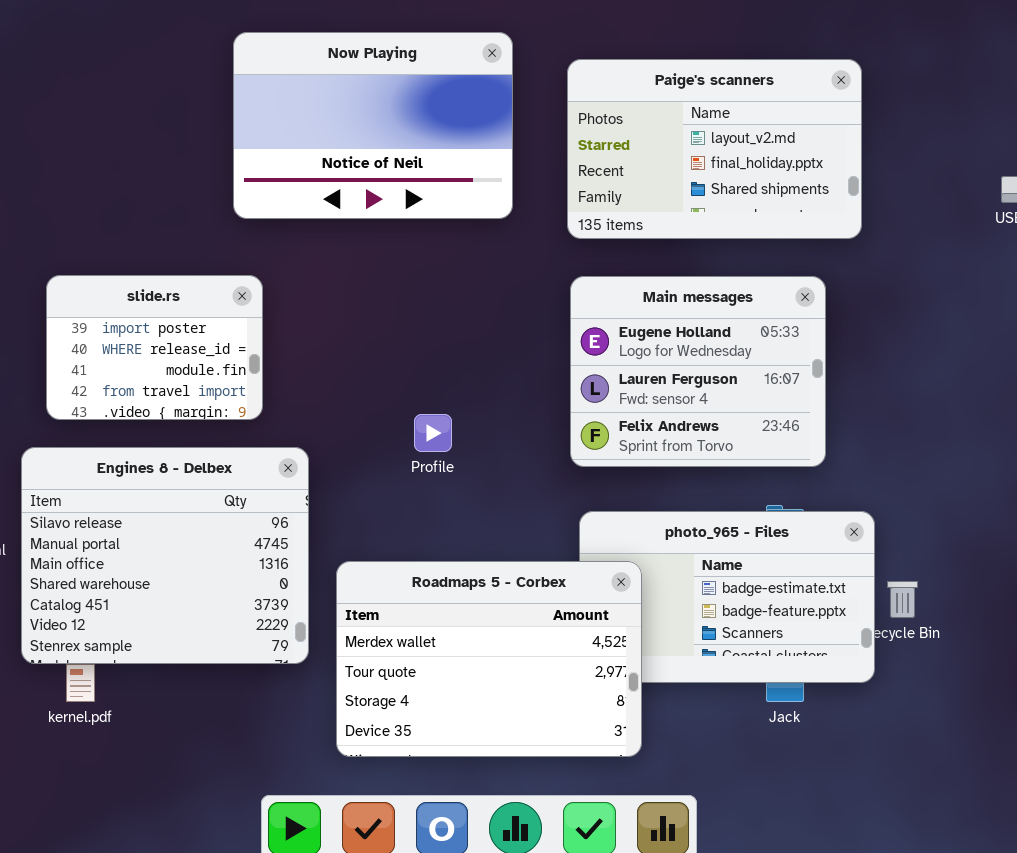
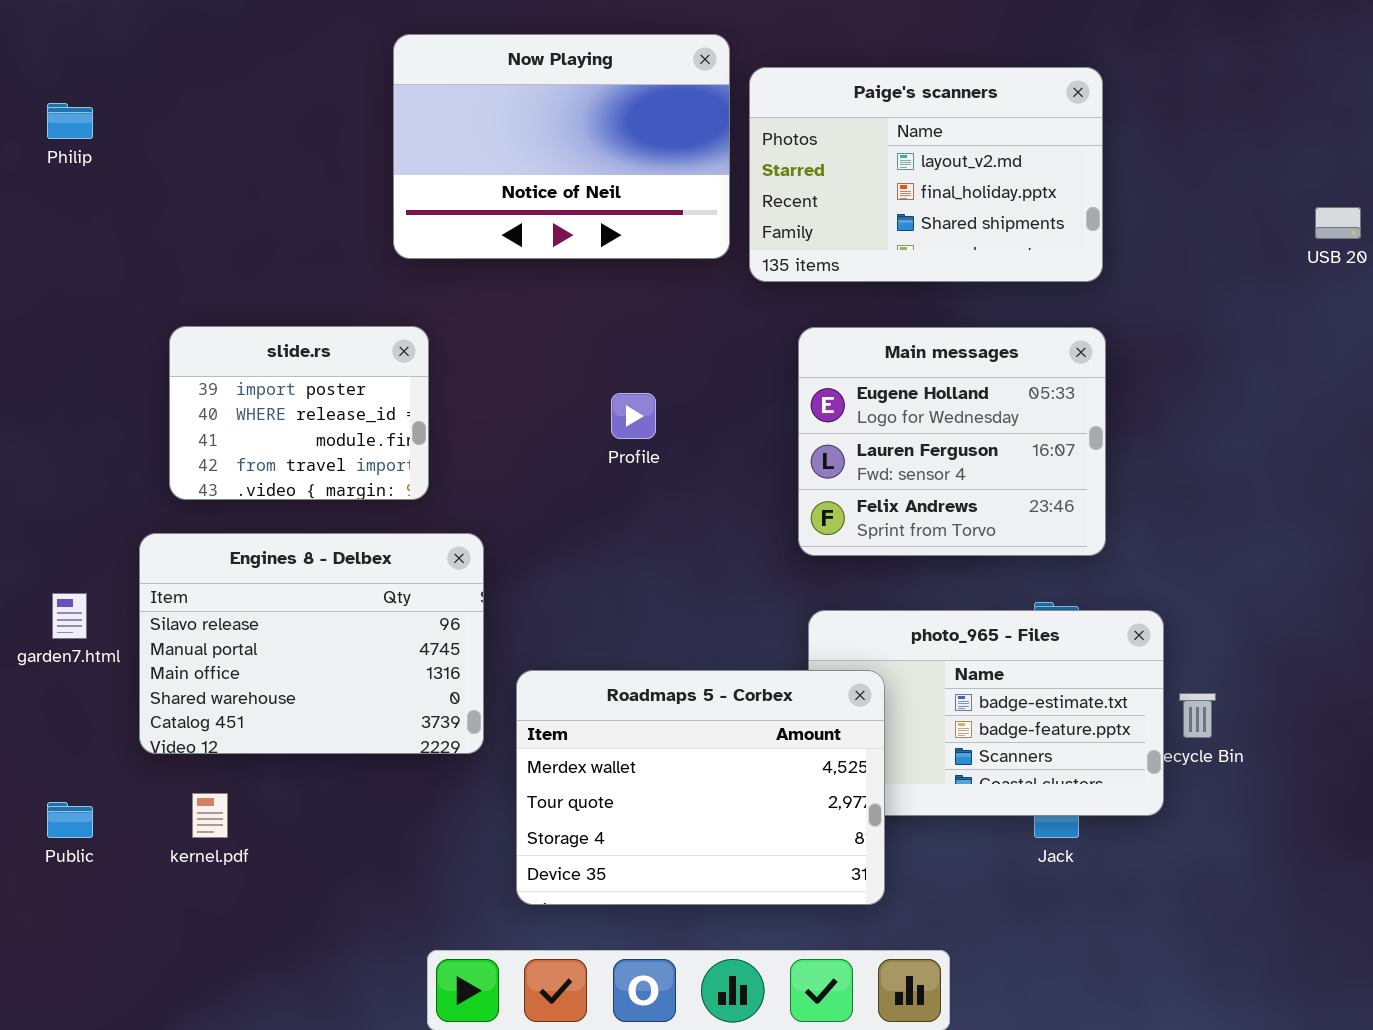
Paige's scanners: [567,59,862,239] -> [749,67,1103,282], moved
Profile: [414,414,452,452] -> [611,393,656,439], moved
Engines 8 - Delbex: [21,447,309,664] -> [139,533,484,754], resized

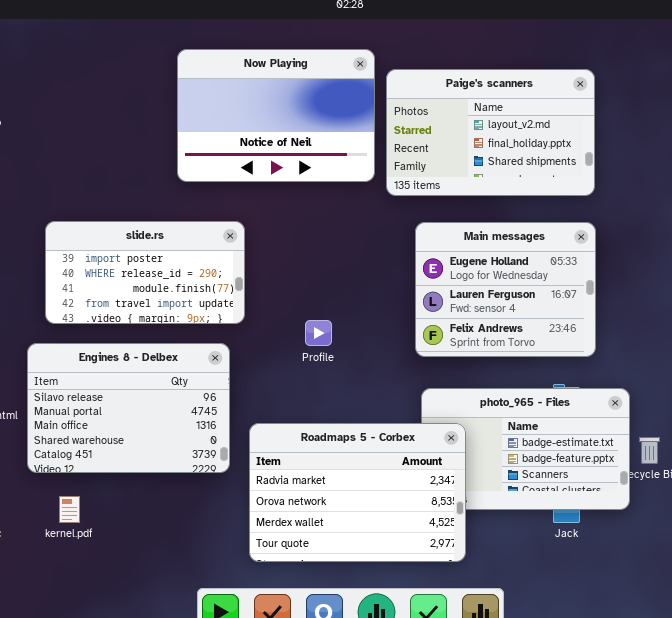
slide.rs: [169,326,429,500] -> [45,221,245,324], resized
Profile: [611,393,656,439] -> [305,320,332,346], moved
Roadmaps 5 - Corbex: [516,670,885,905] -> [249,423,466,562], scrolled up 2 rows

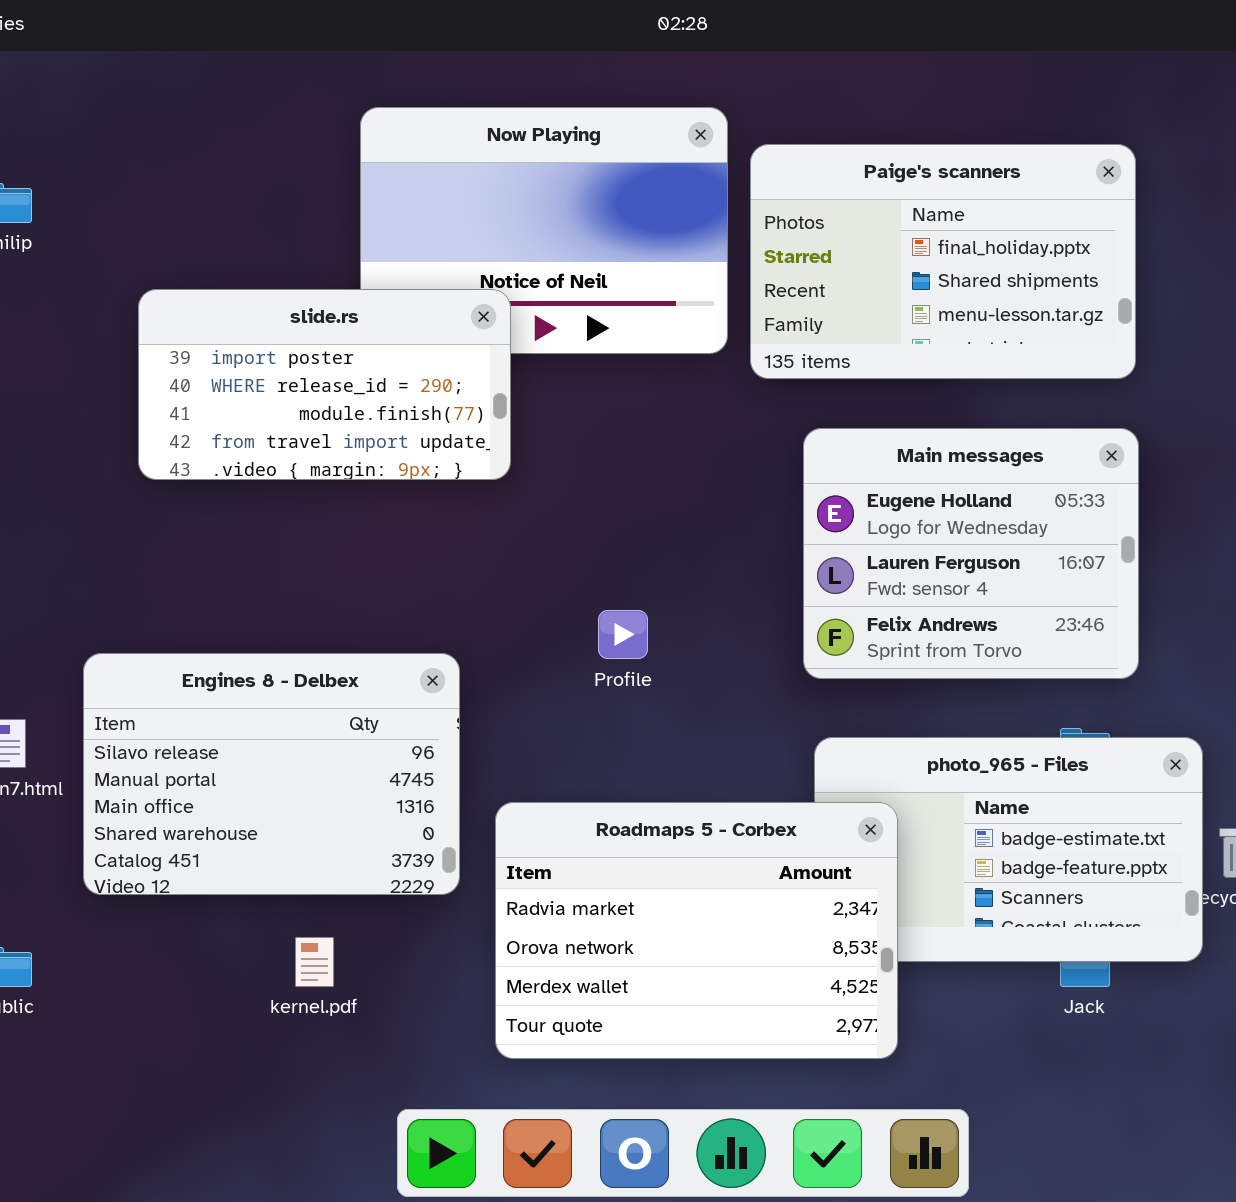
Paige's scanners: [386,69,595,196] -> [750,144,1136,379], scrolled down 1 row
slide.rs: [45,221,245,324] -> [138,289,511,480], moved
kernel.pdf: [59,496,80,523] -> [295,937,334,987], moved

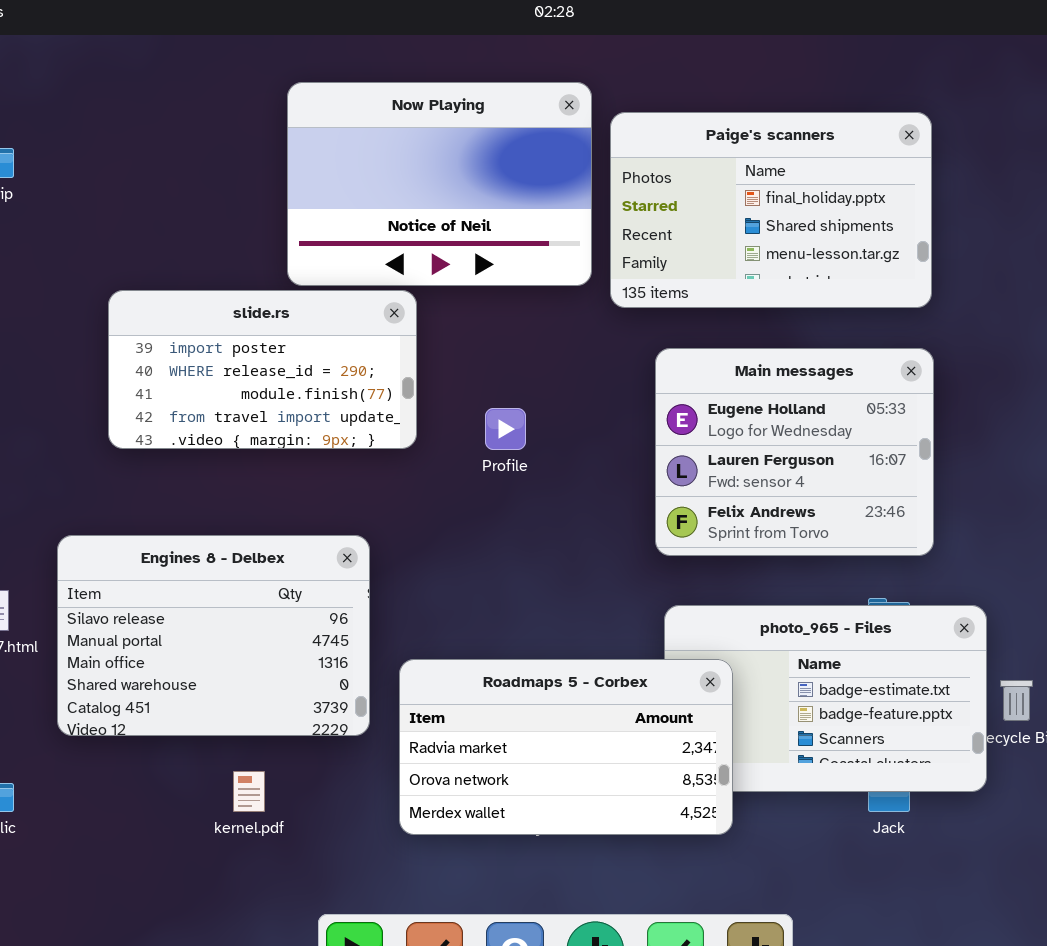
slide.rs: [138,289,511,480] -> [108,290,417,449], moved
Profile: [598,610,648,659] -> [485,408,526,450], moved
Roadmaps 5 - Corbex: [495,802,898,1059] -> [399,659,733,835], resized

